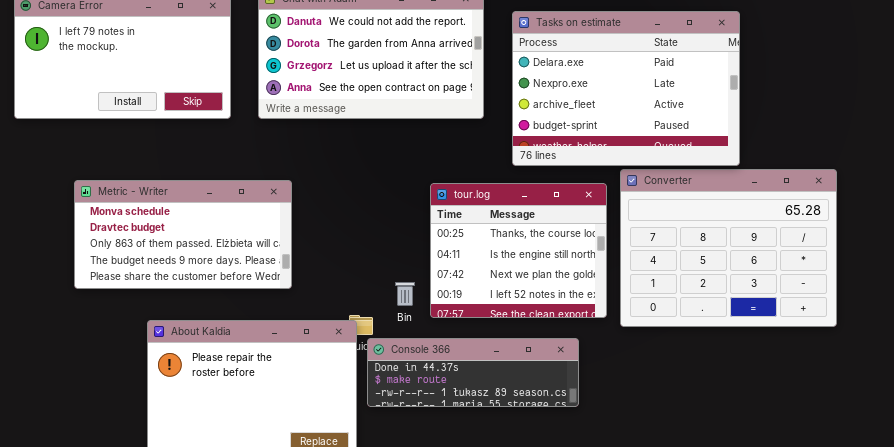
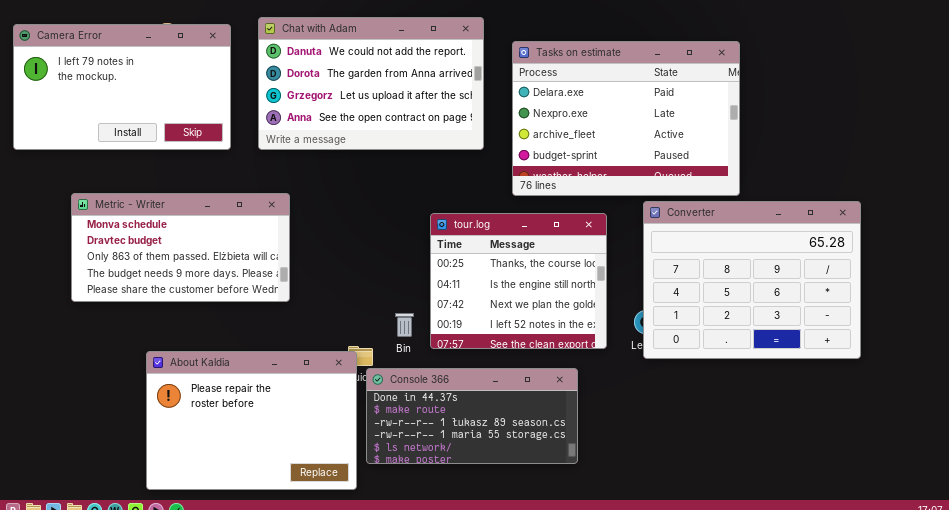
Converter: [620,169,837,327] -> [643,201,861,359], moved
Metric - Writer: [74,180,292,289] -> [71,193,290,302], moved
Console 366: [367,338,579,407] -> [366,368,578,464], resized

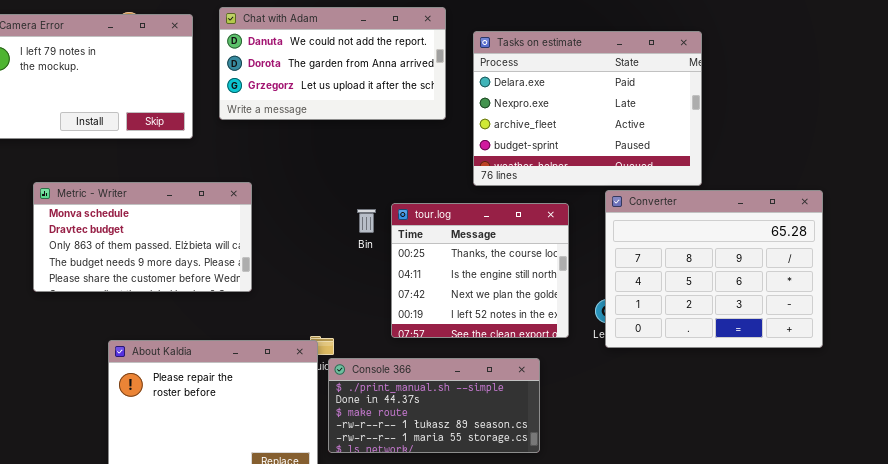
Chat with Adam: [258,17,484,150] -> [219,7,446,120], resized
Bin: [395,313,414,337] -> [357,209,376,233], moved
Console 366: [366,368,578,464] -> [328,358,540,453], scrolled up 1 row

